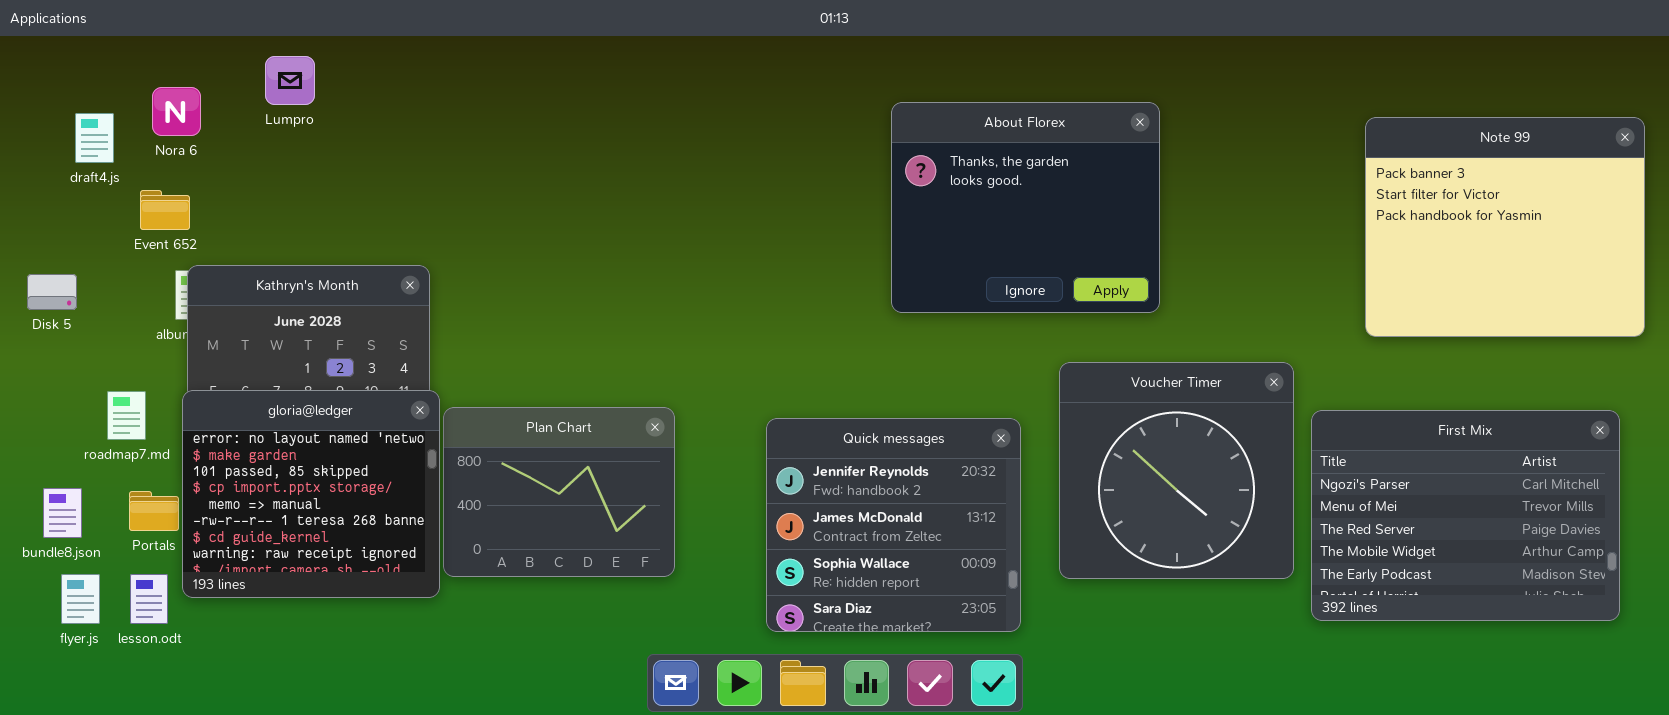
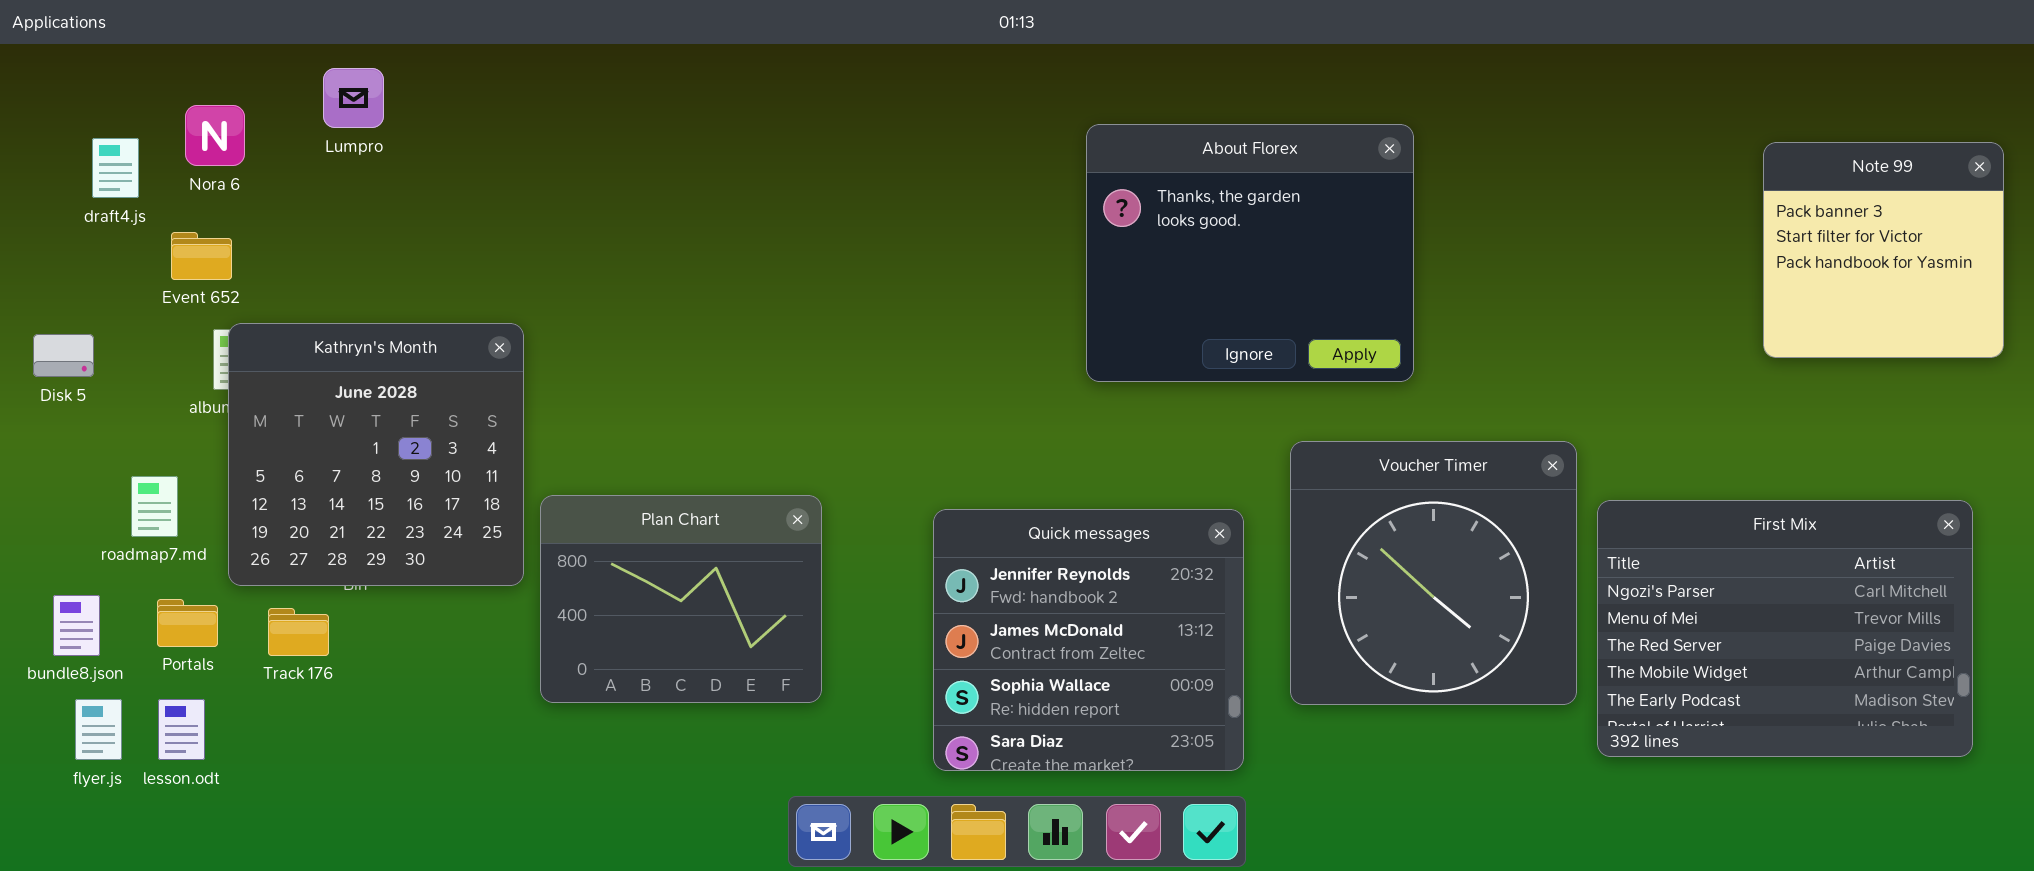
Note 99: [1365,117,1645,337] -> [1763,142,2004,358], resized
gloria@ledger: [182,390,440,598] -> none, closed

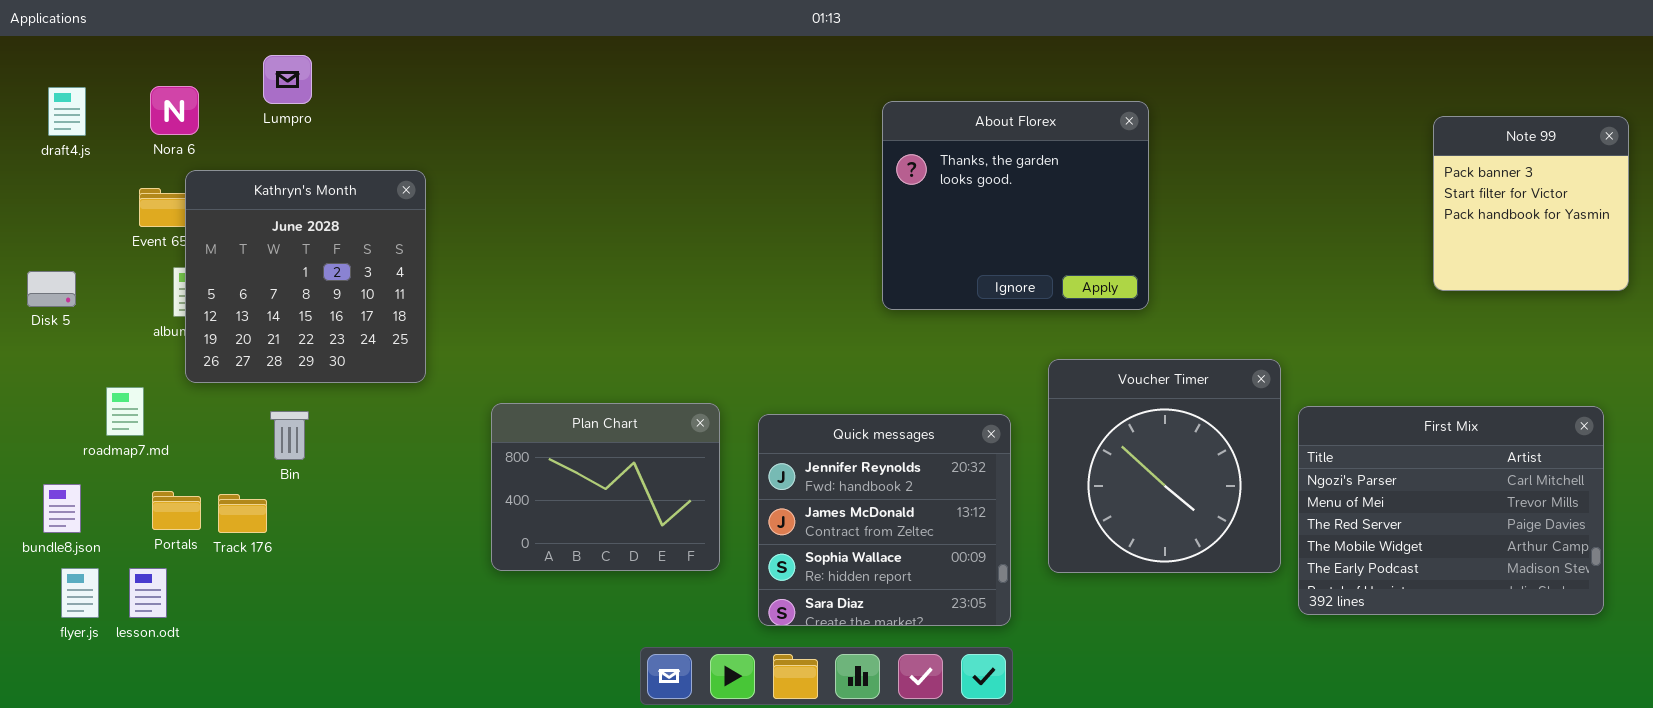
draft4.js: [92,138,139,198] -> [48,87,86,136], moved
Kathryn's Month: [228,323,524,586] -> [185,170,426,383], moved
Plan Chart: [540,495,822,703] -> [491,403,720,571], moved
Portals: [157,599,218,647] -> [152,491,201,530], moved

